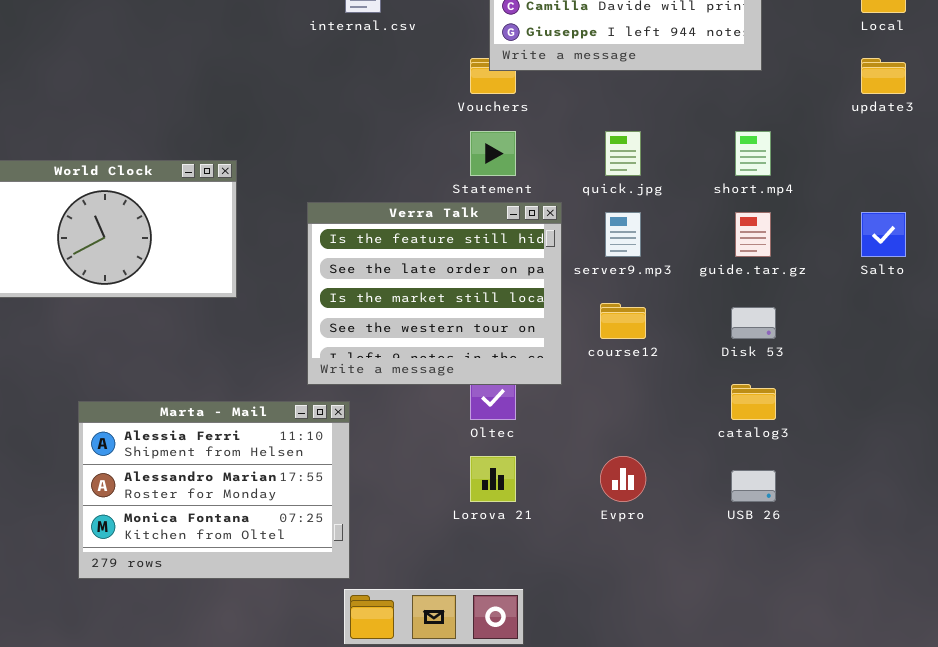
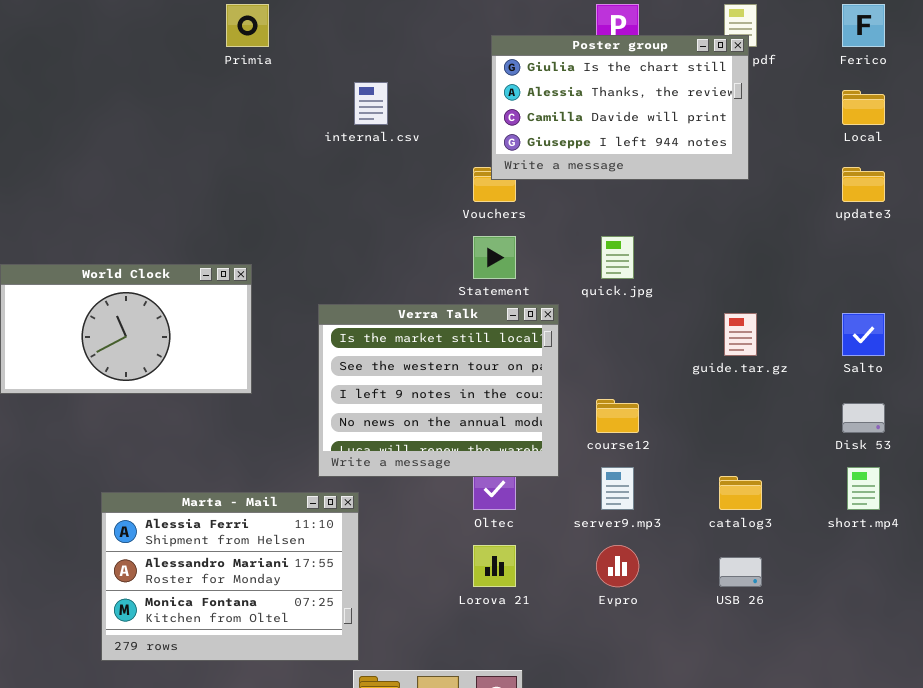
short.mp4: [735,131,771,176] -> [847,467,880,510], moved
Verra Talk: [307,202,562,385] -> [318,304,559,477], scrolled down 2 rows
server9.mp3: [605,212,641,257] -> [601,467,634,510], moved
Disk 53: [731,307,776,339] -> [842,403,885,433], moved

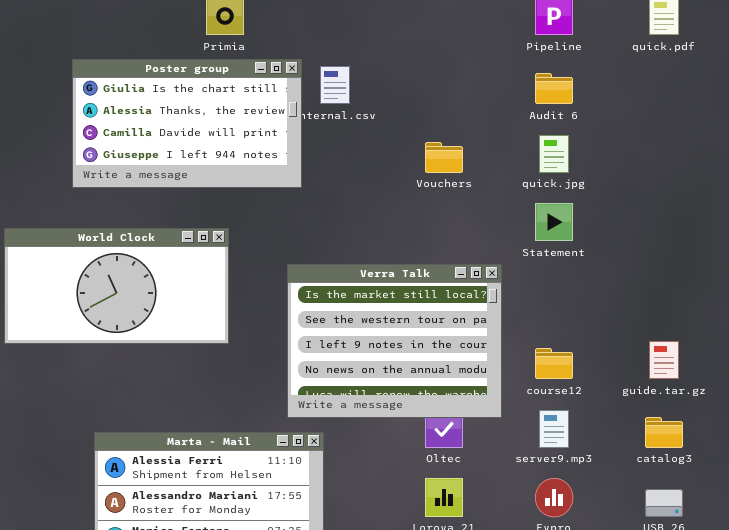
Poster group: [491,35,749,180] -> [72,59,302,188], moved
Statement: [473,236,516,279] -> [535,203,573,241], moved
quick.jpg: [601,236,634,279] -> [539,135,569,173], moved
guide.tar.gz: [724,313,757,356] -> [649,341,679,379], moved

